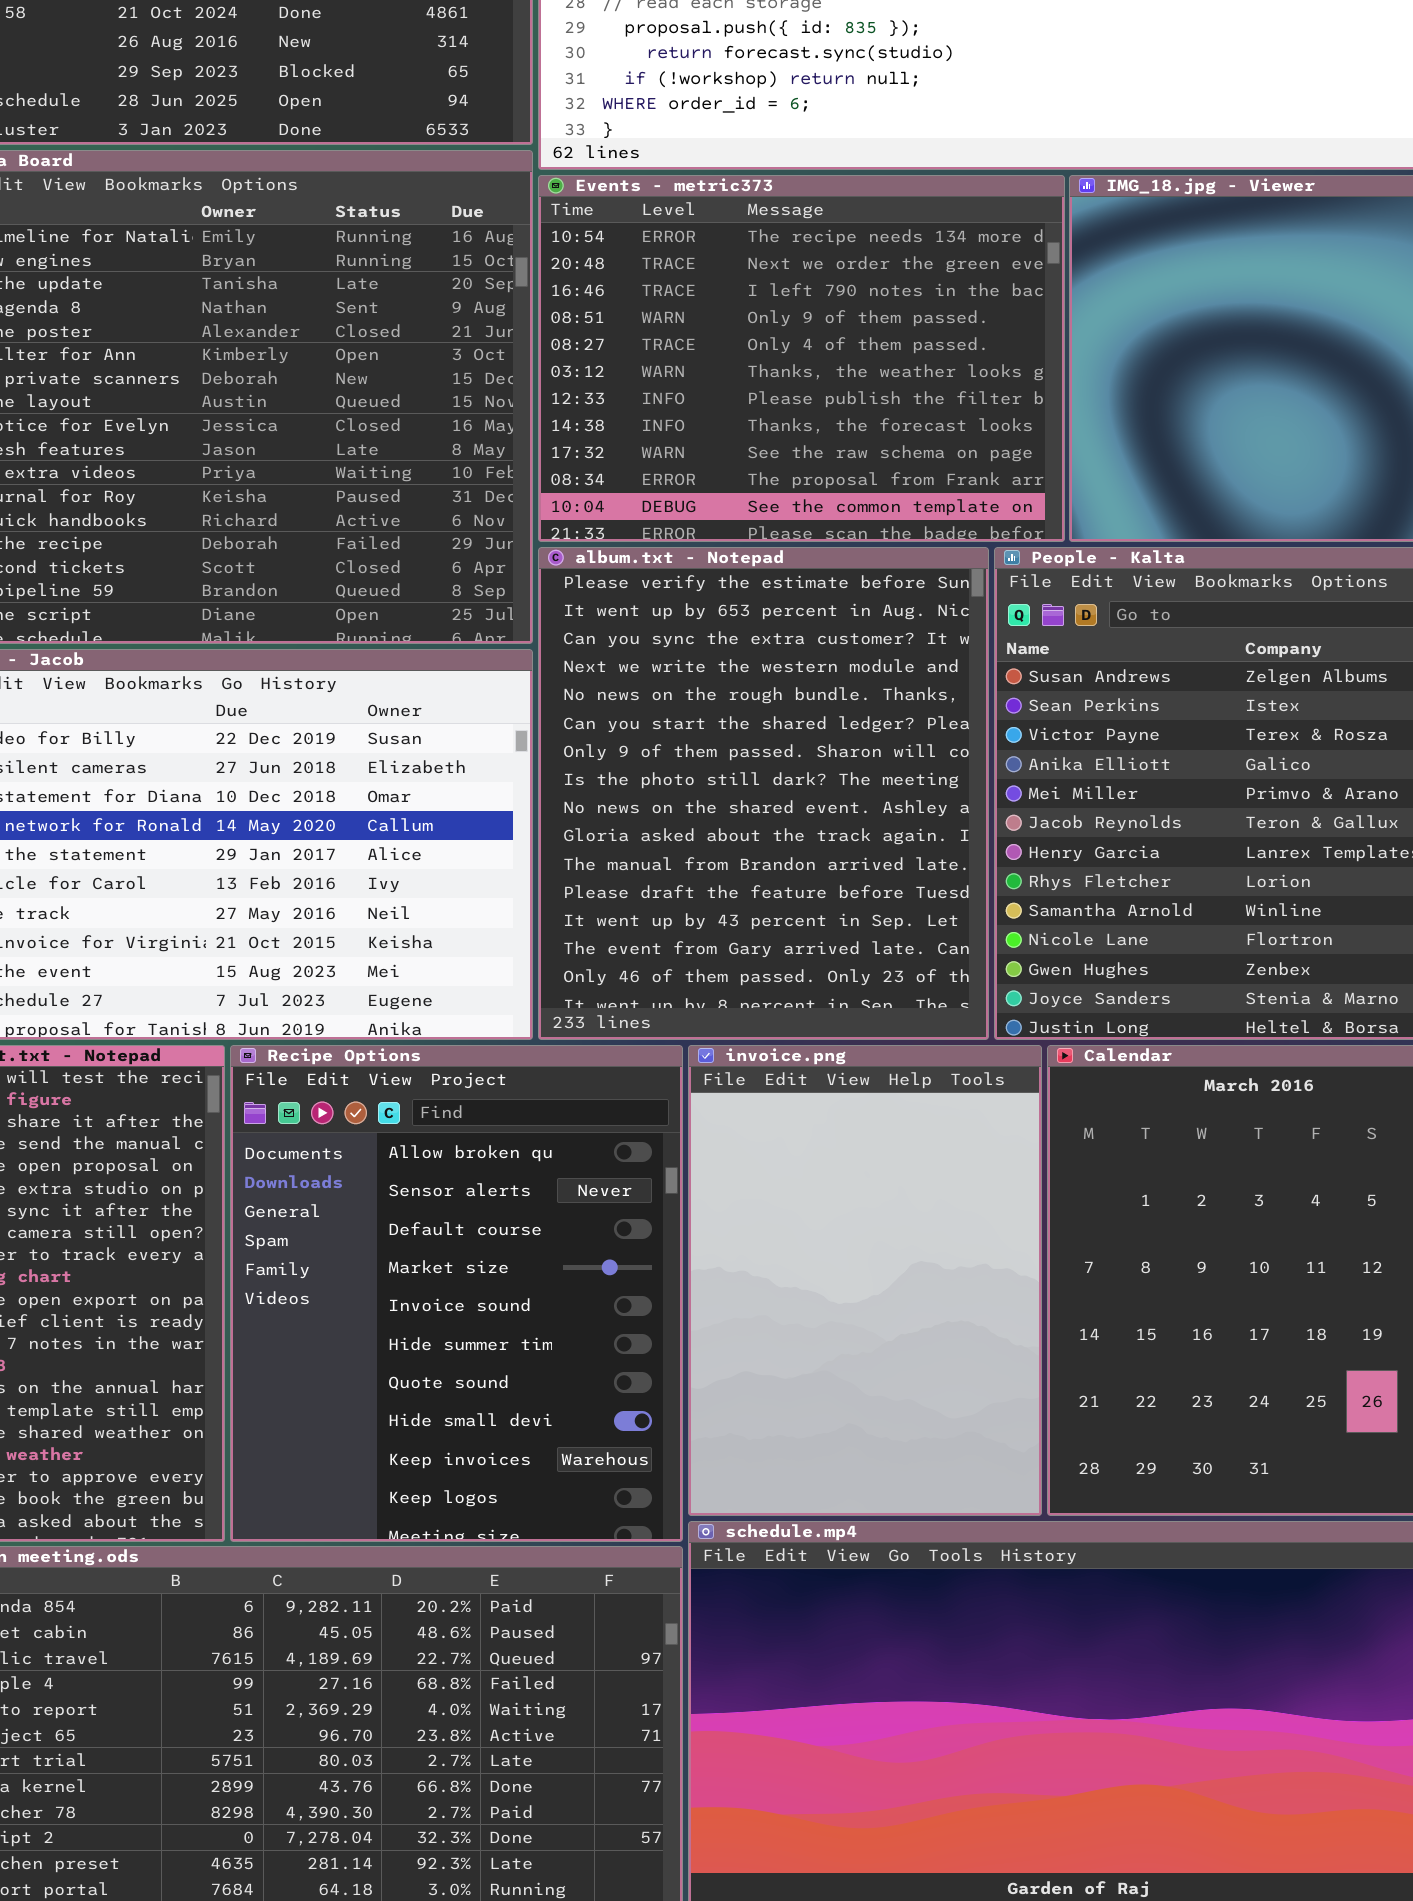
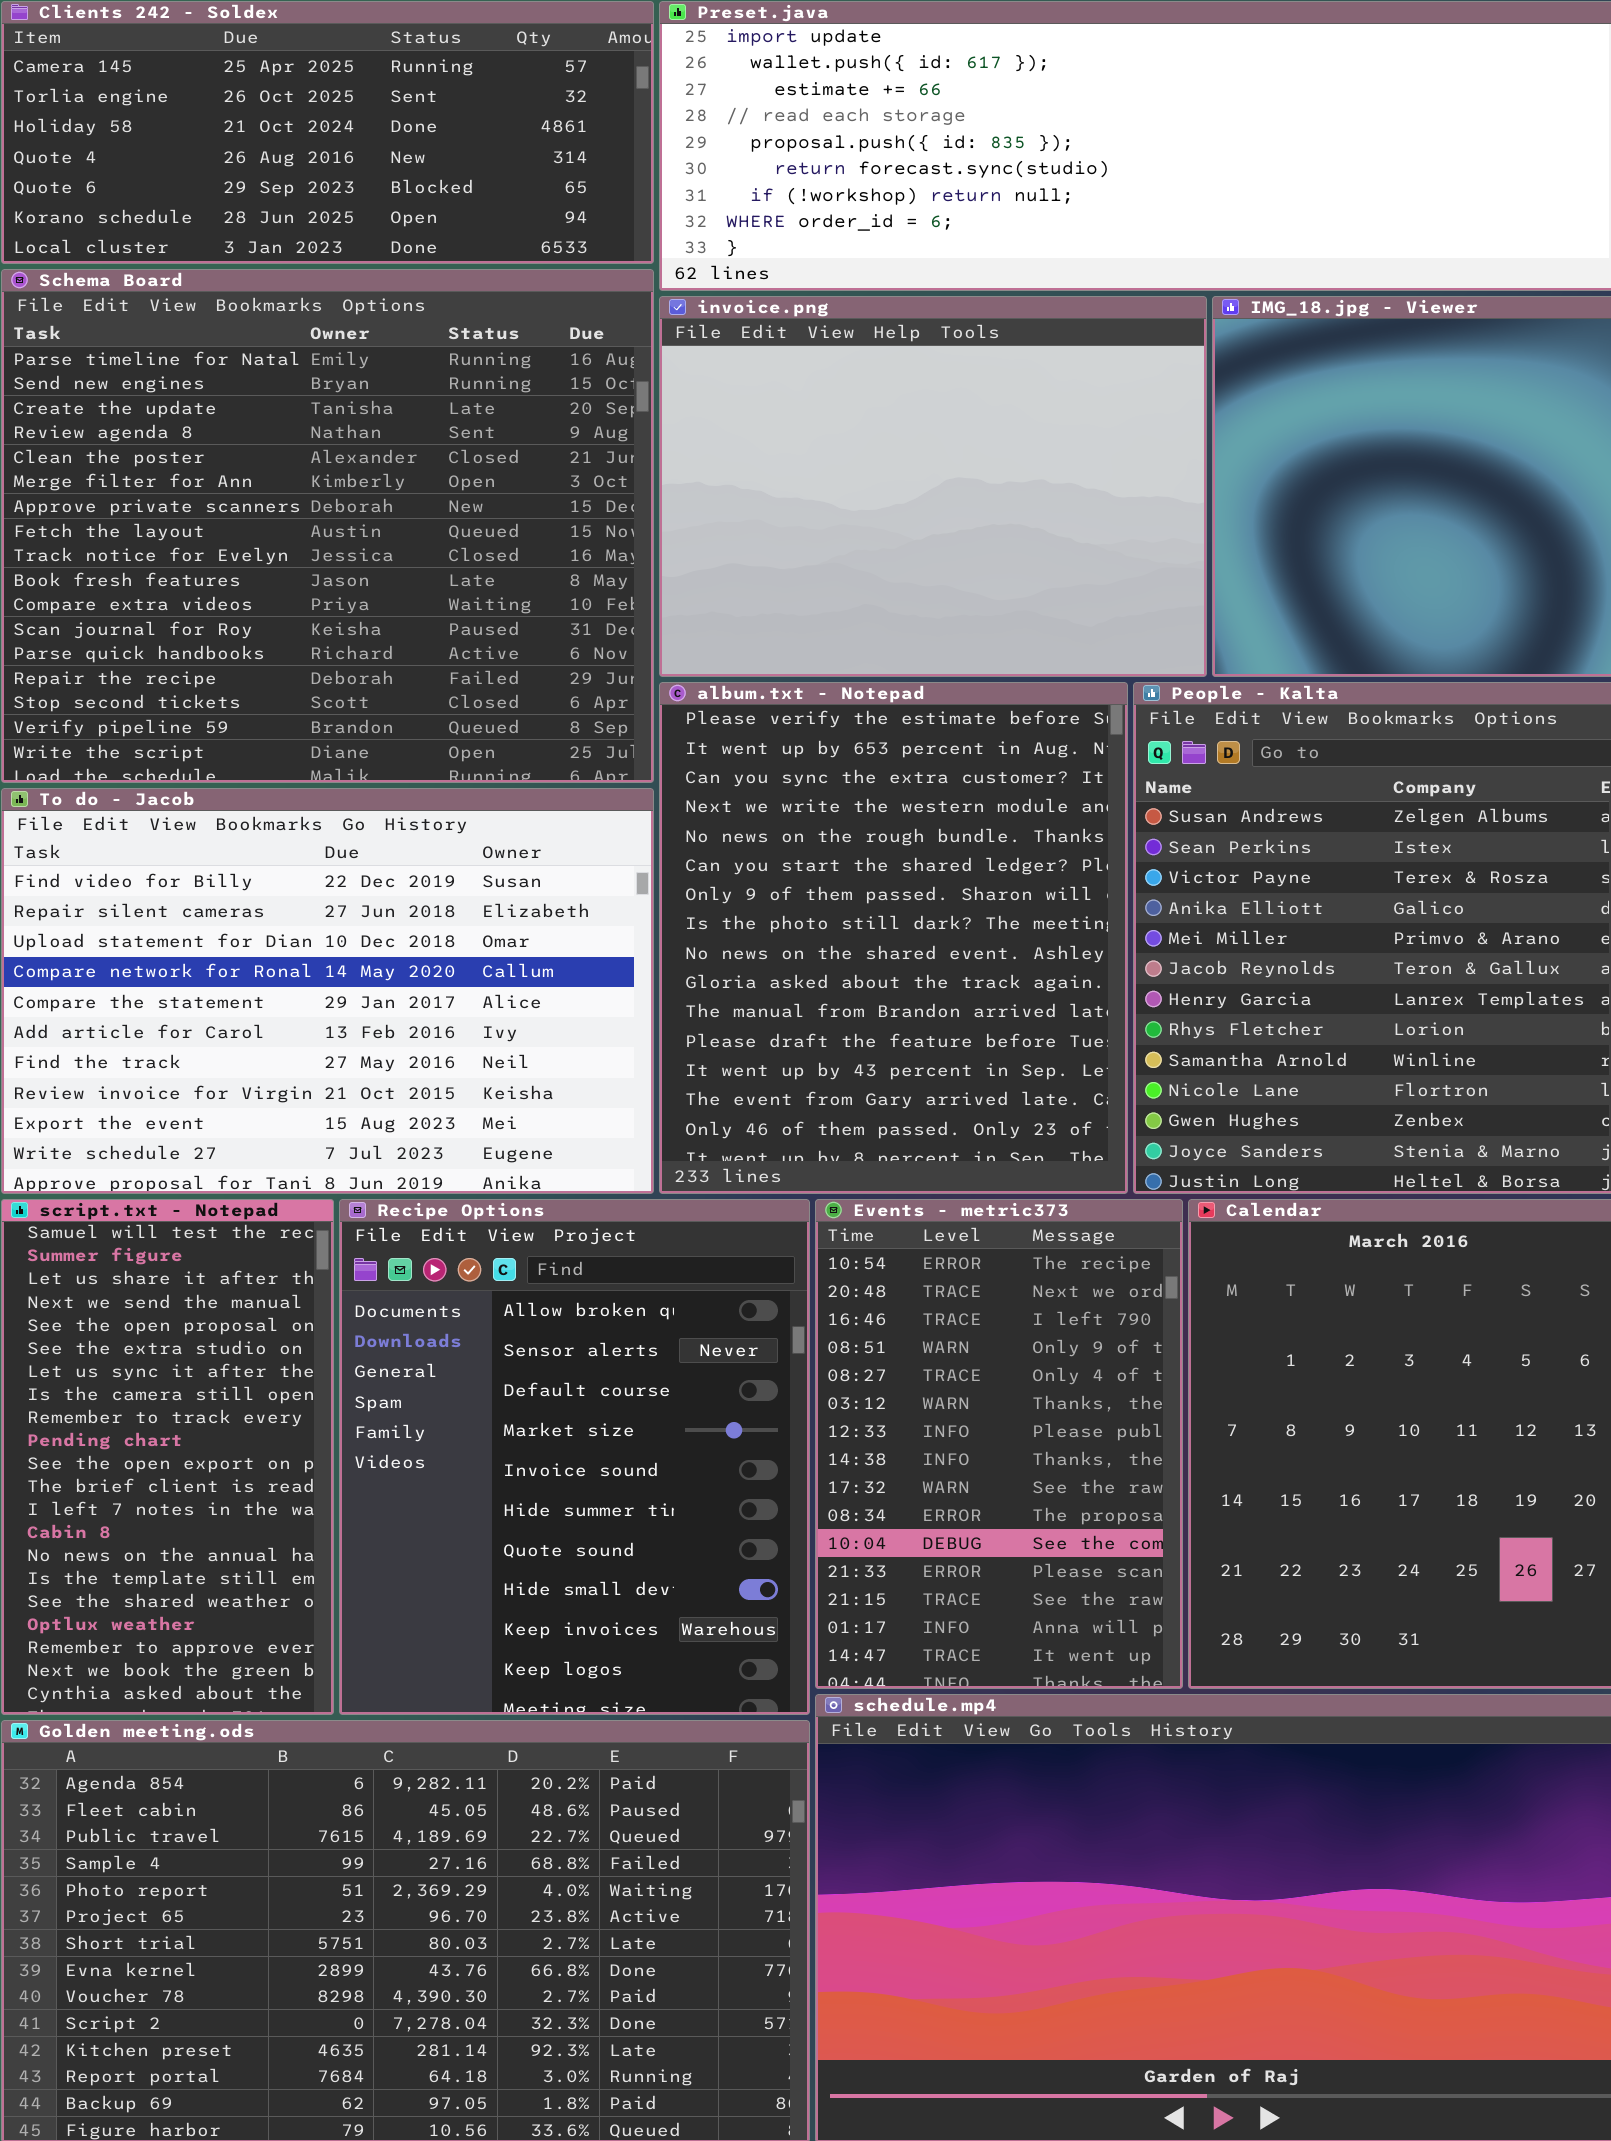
Events - metric373: [538,175,1065,542] -> [815,1199,1183,1689], moved, resized
invoice.png: [688,1045,1042,1516] -> [659,296,1207,677], moved, resized

